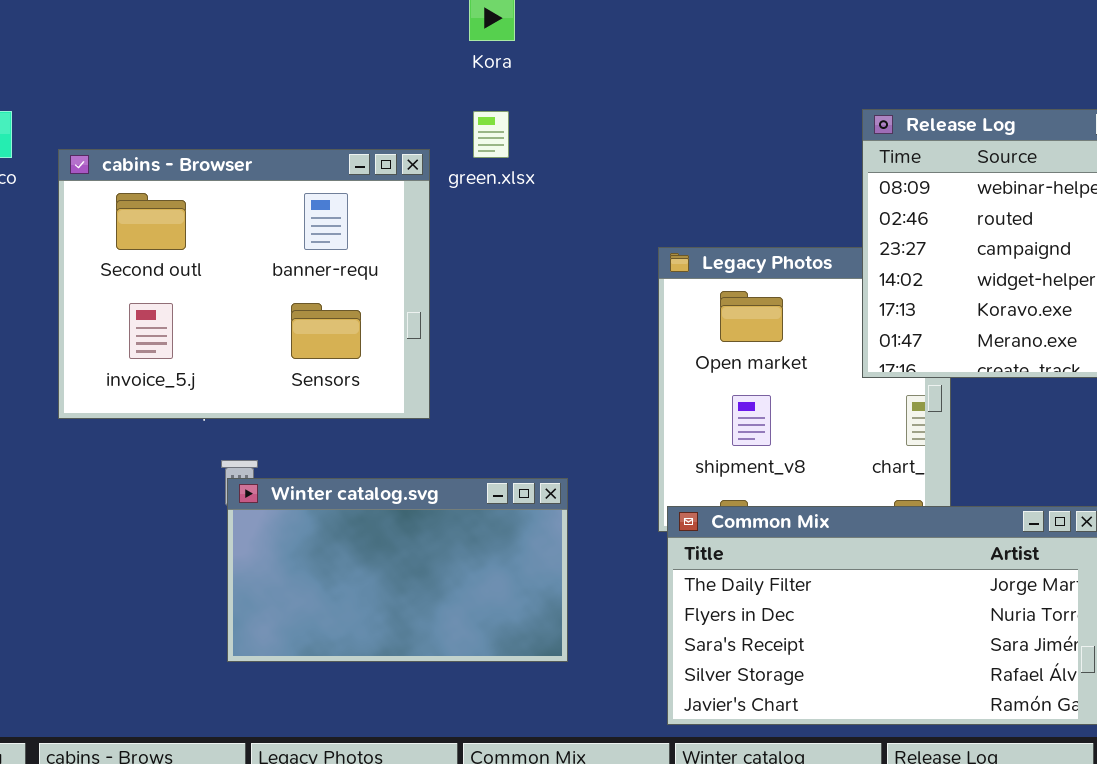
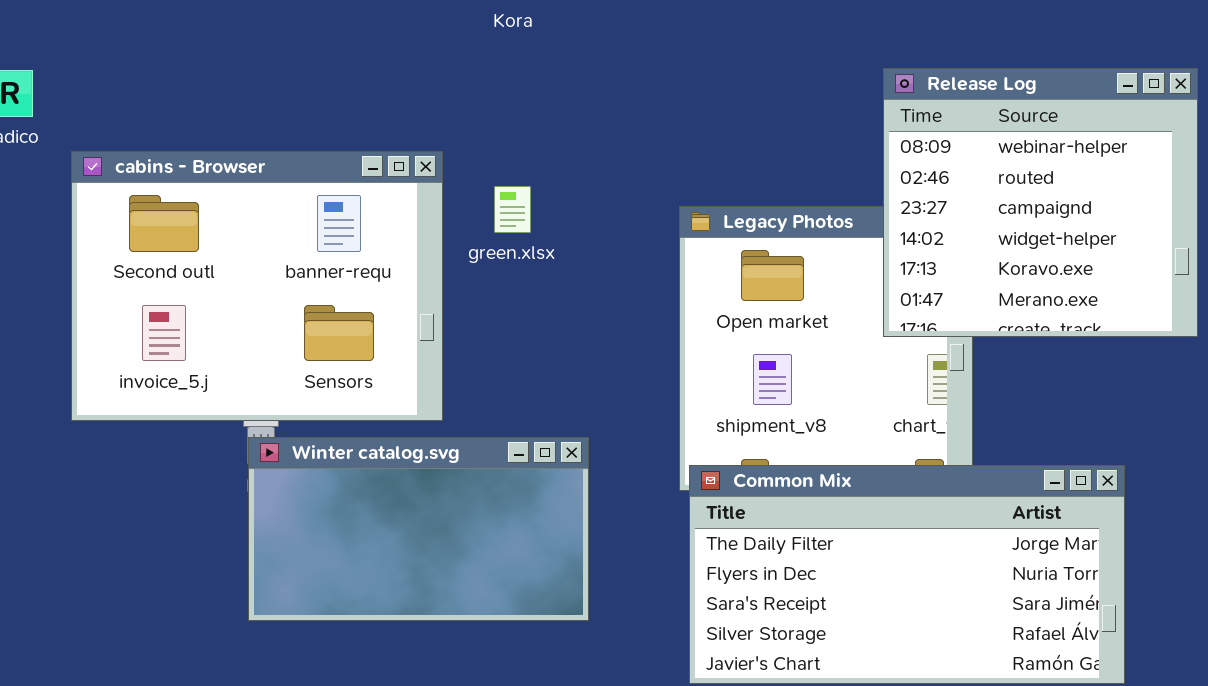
green.xlsx: [473,111,509,158] -> [494,186,531,233], moved
cabins - Browser: [58,149,430,419] -> [71,151,443,421], moved

